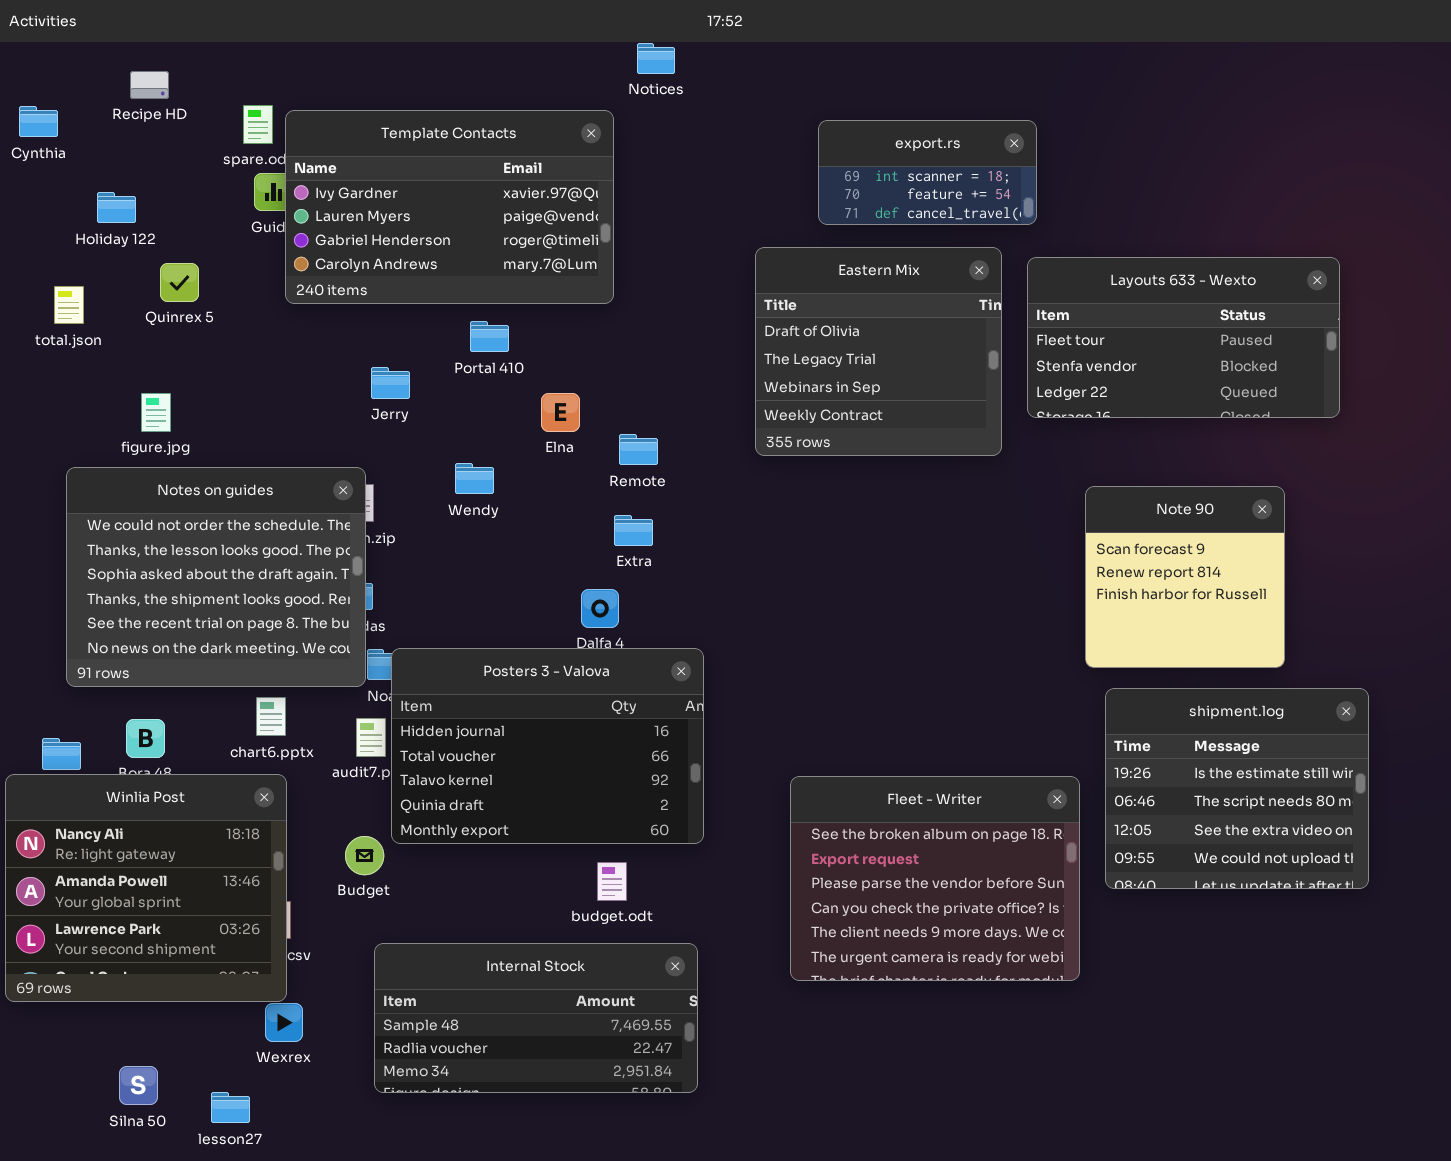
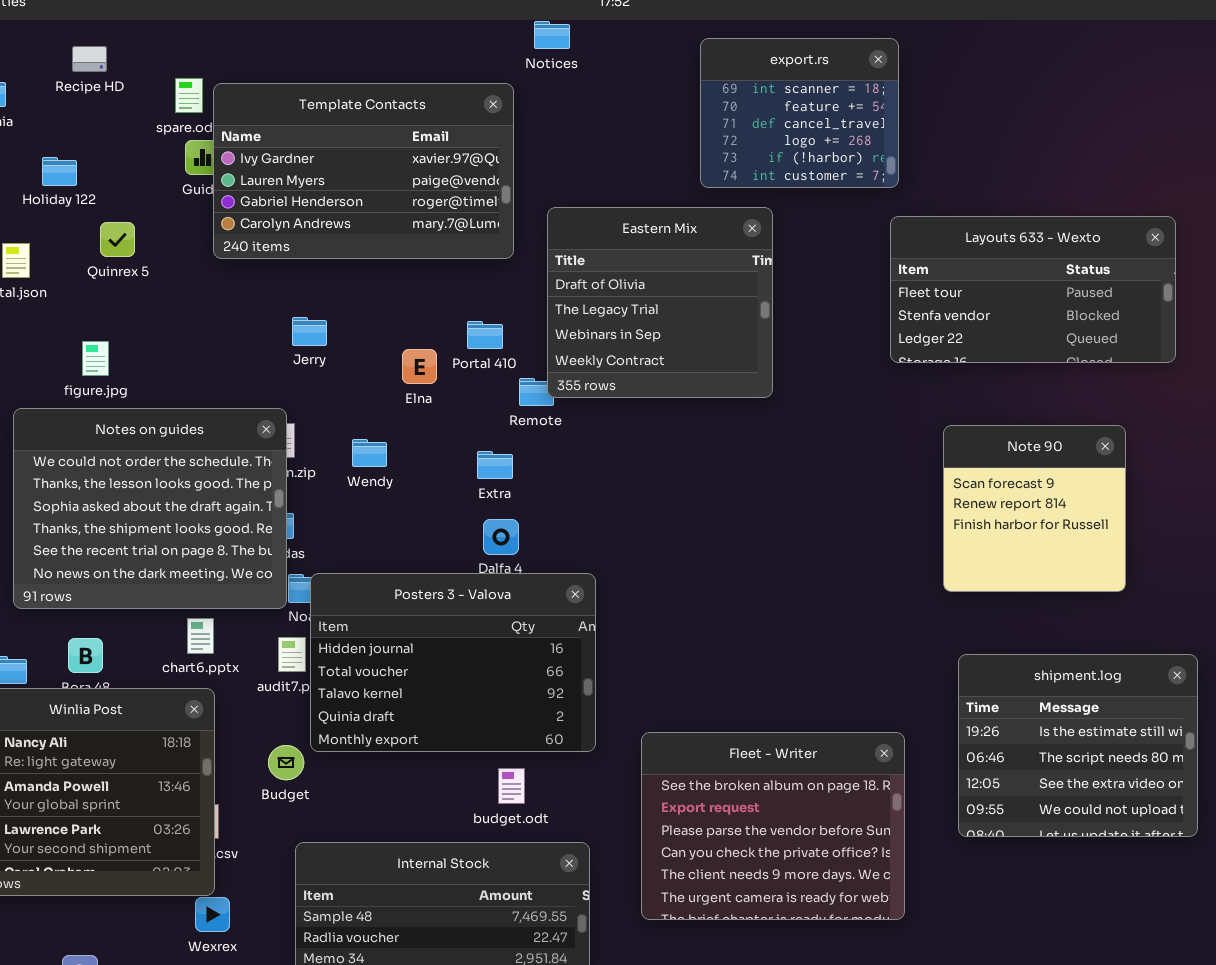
export.rs: [818,120,1037,225] -> [700,38,899,188], resized
Eastern Mix: [755,247,1002,456] -> [547,207,773,398], moved
Portal 410: [470,321,509,352] -> [467,321,503,349], moved
Elna: [541,393,580,432] -> [402,349,437,384], moved
Wendy: [455,463,494,494] -> [352,439,387,467], moved
Extra: [614,515,653,546] -> [477,451,513,479], moved
shipment.log: [1105,688,1369,889] -> [958,654,1198,837], moved
Fleet - Writer: [790,776,1080,981] -> [641,732,905,920], moved

